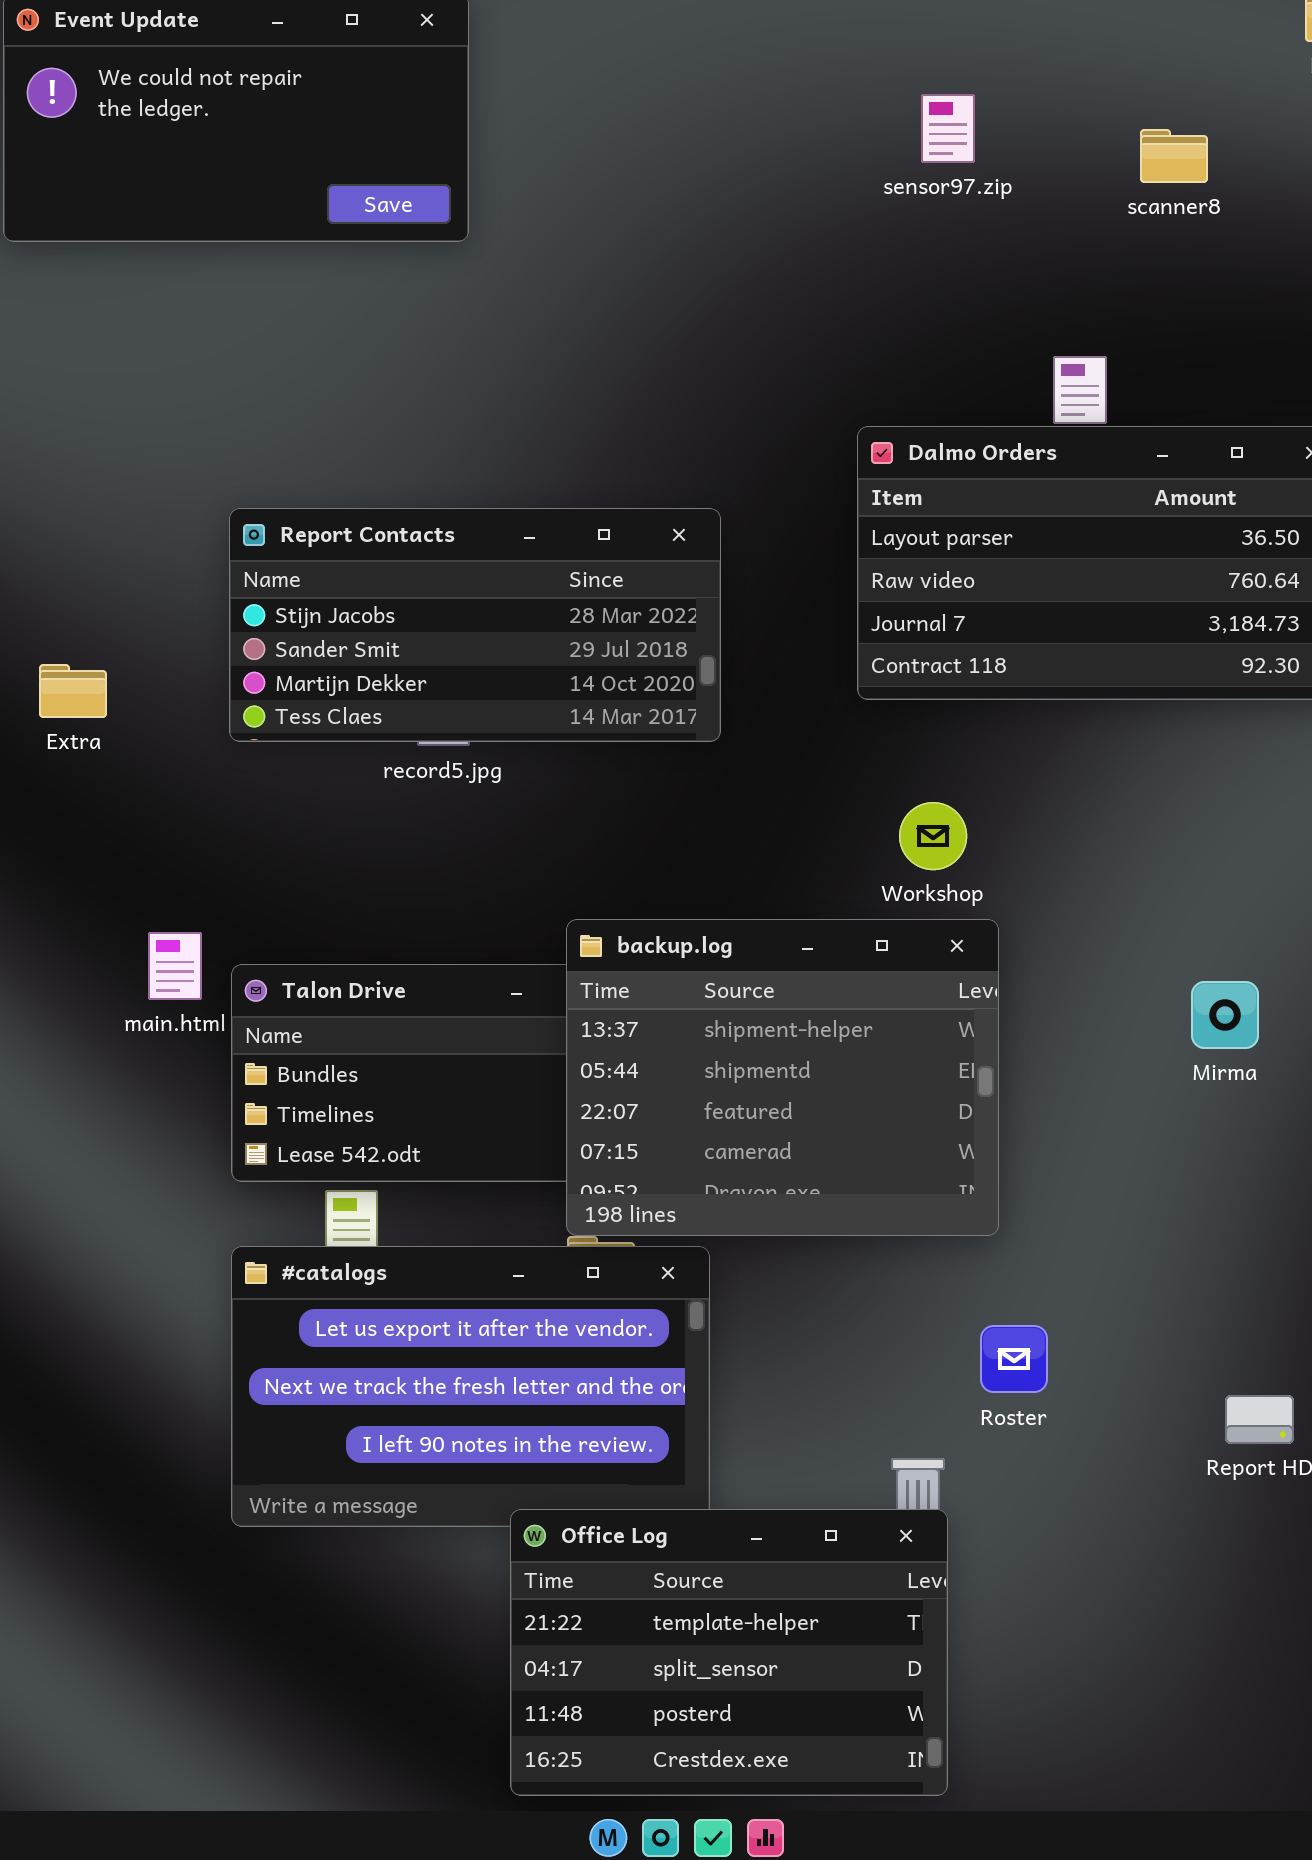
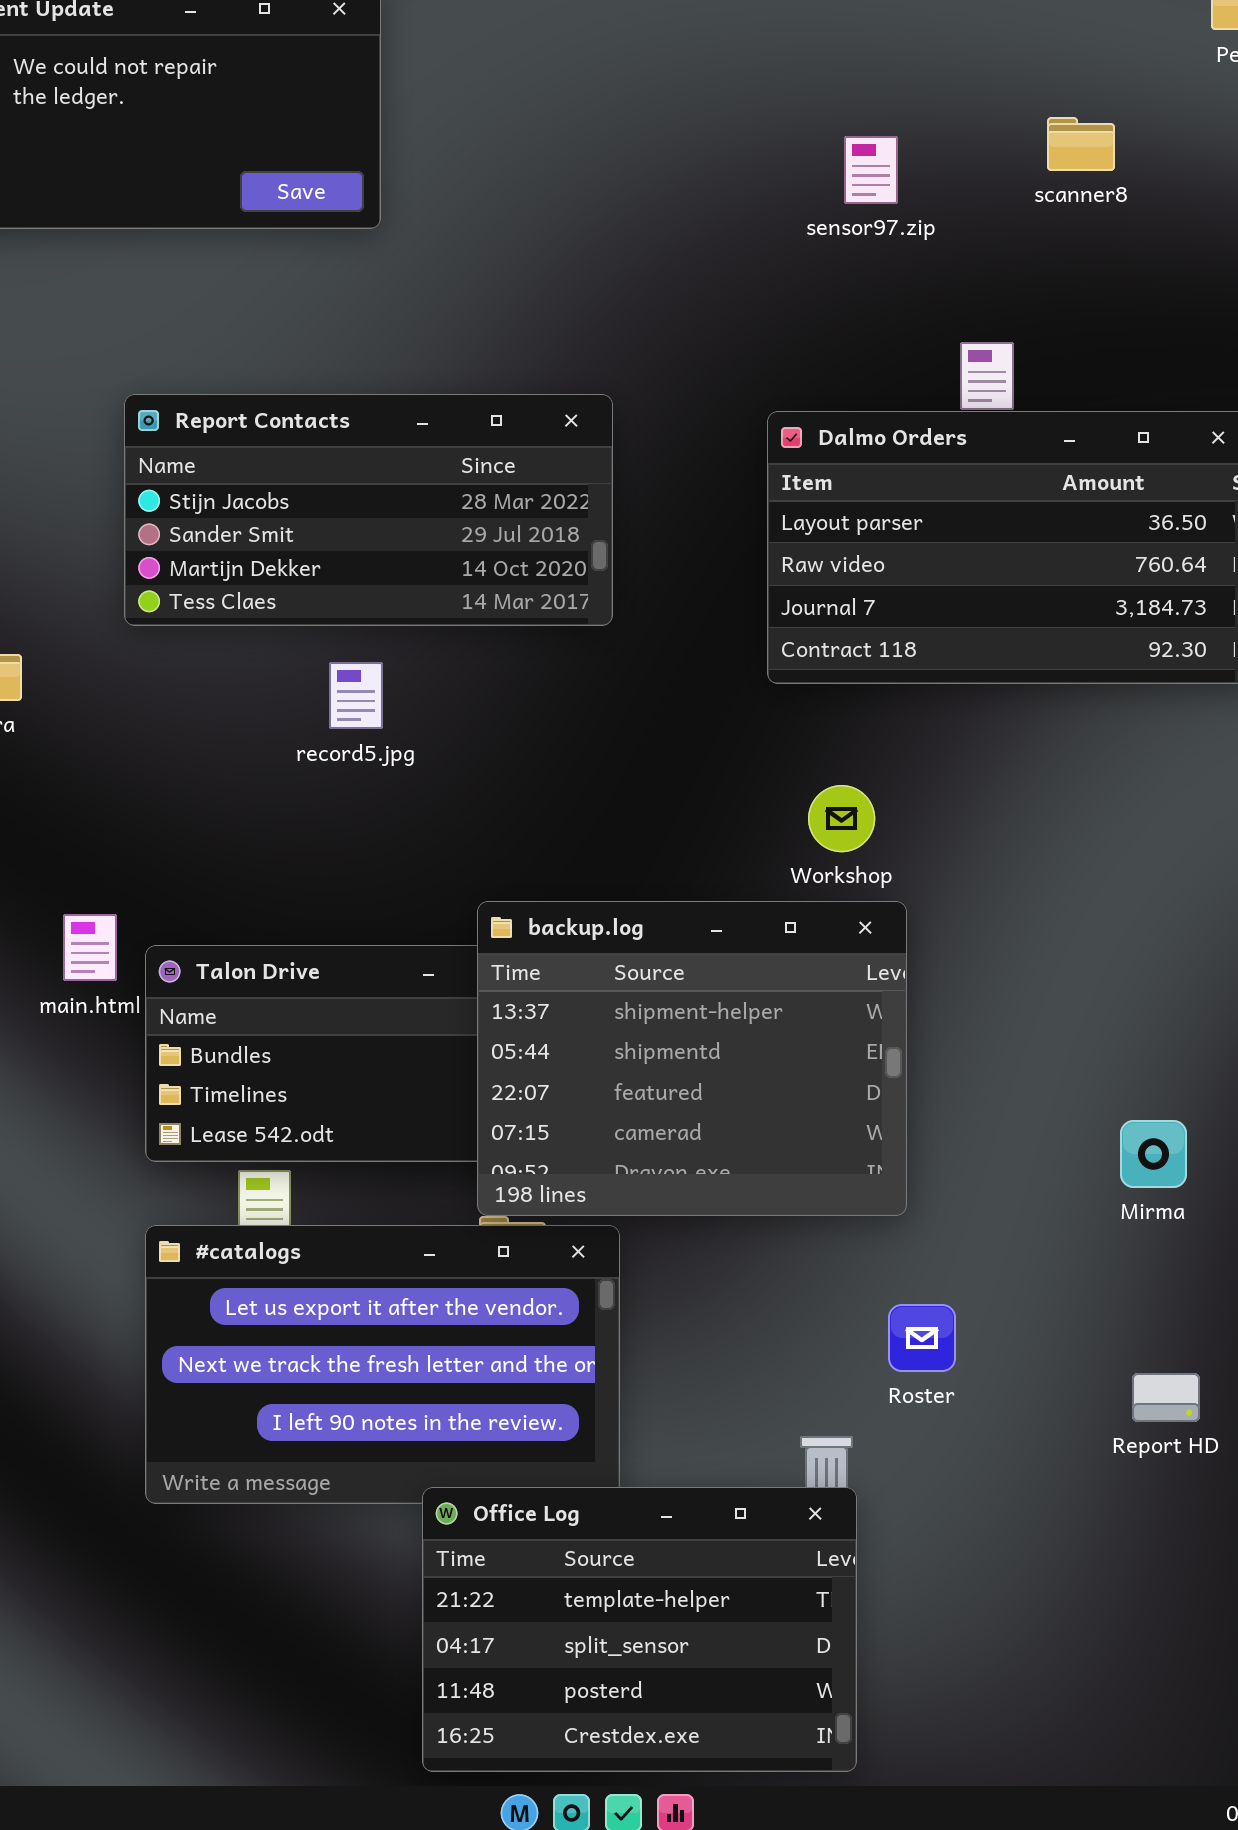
sensor97.zip: [921,94,975,163] -> [844,136,898,204], moved
Report Contacts: [229,508,721,742] -> [124,394,613,626], moved
Mirma: [1191,981,1259,1049] -> [1120,1120,1187,1188], moved

